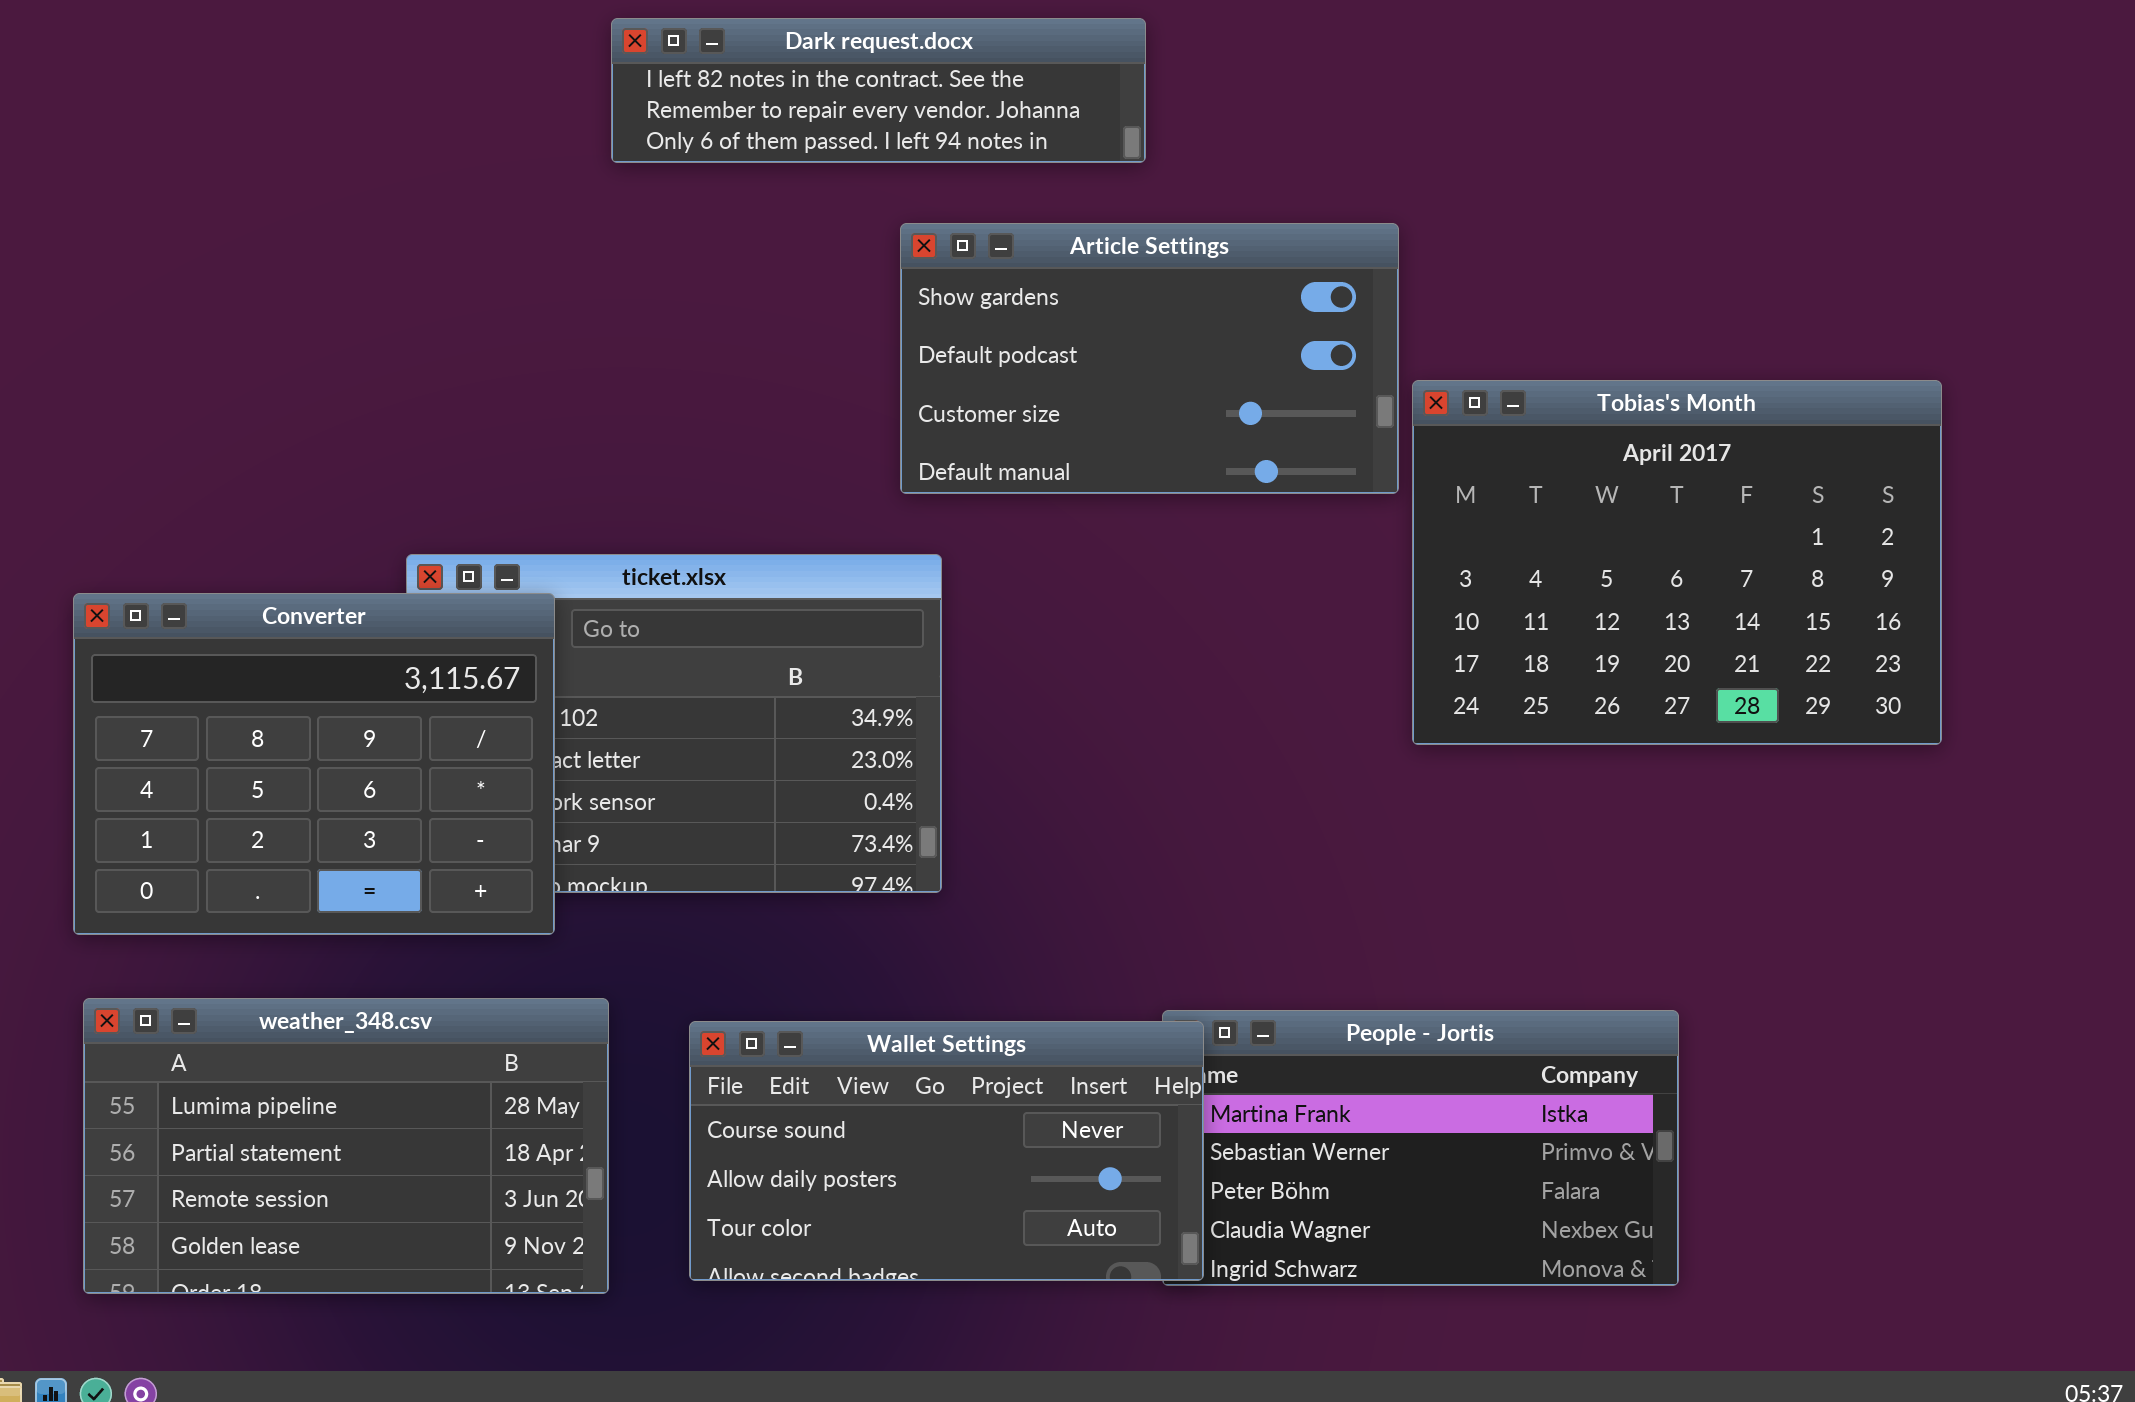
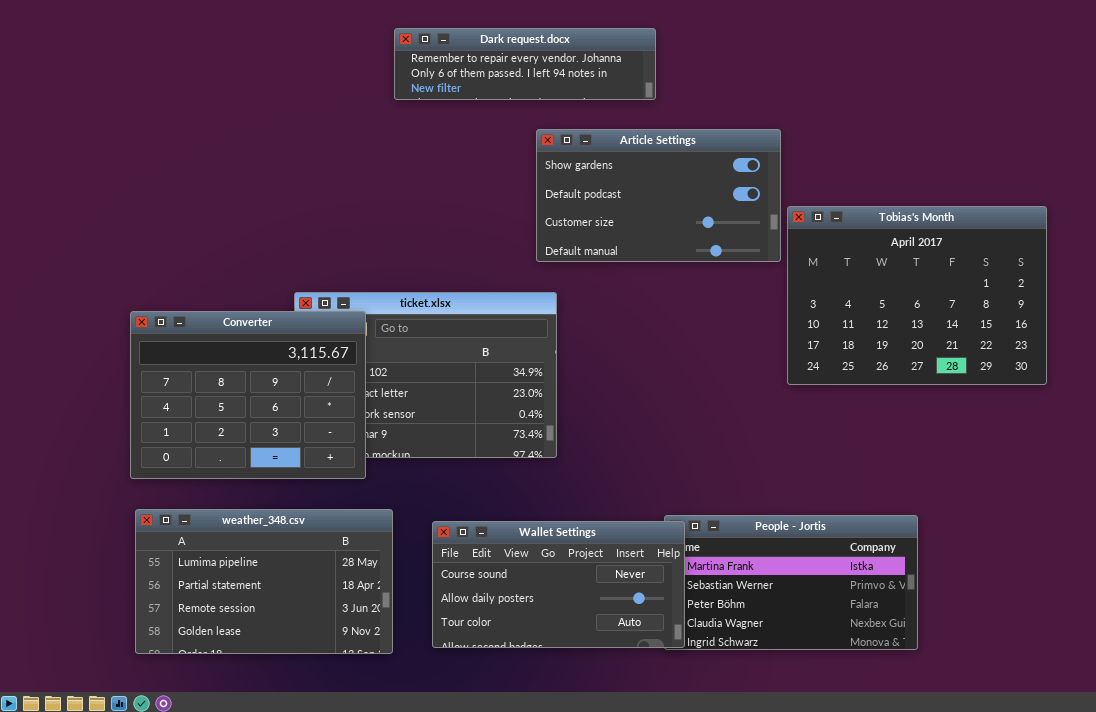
Dark request.docx: [611,18,1146,163] -> [394,28,656,100], scrolled down 1 row

